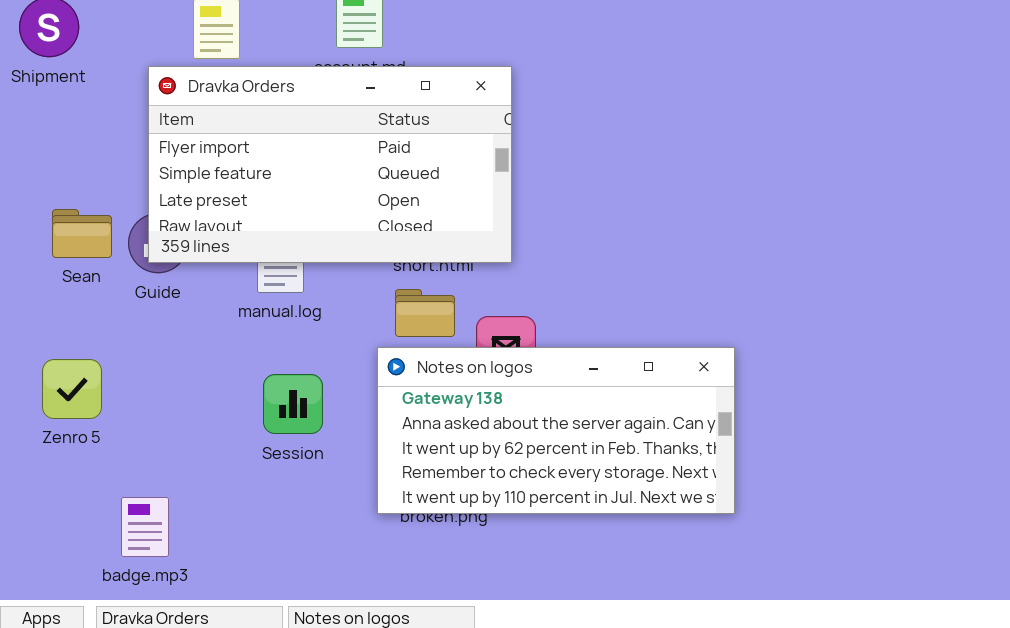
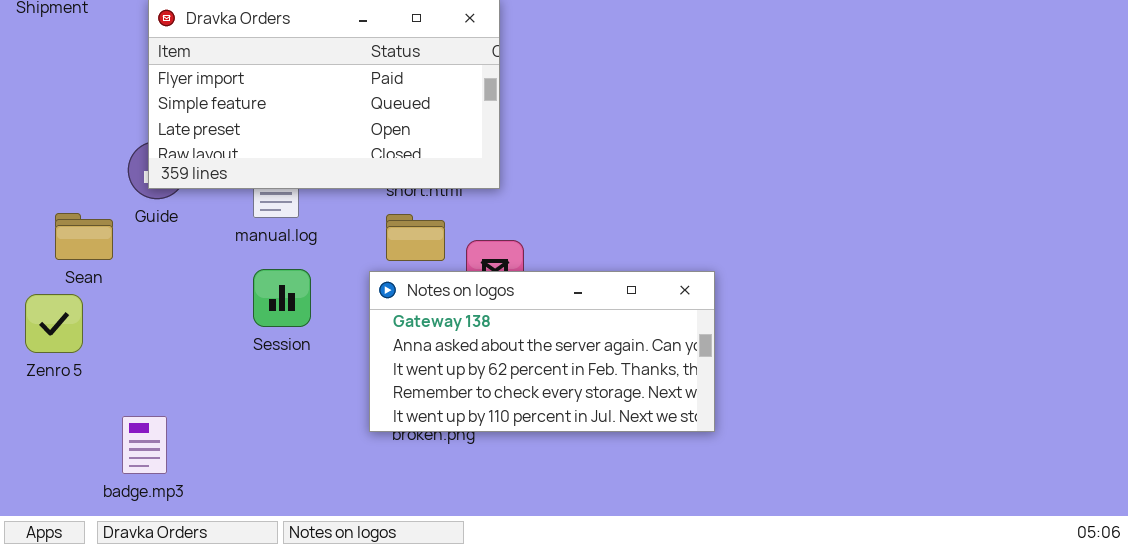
Sean: [52,209,112,258] -> [55,213,113,260], moved
Zenro 5: [42,359,102,419] -> [25,294,83,353], moved
Session: [263,374,323,434] -> [253,269,311,327], moved

